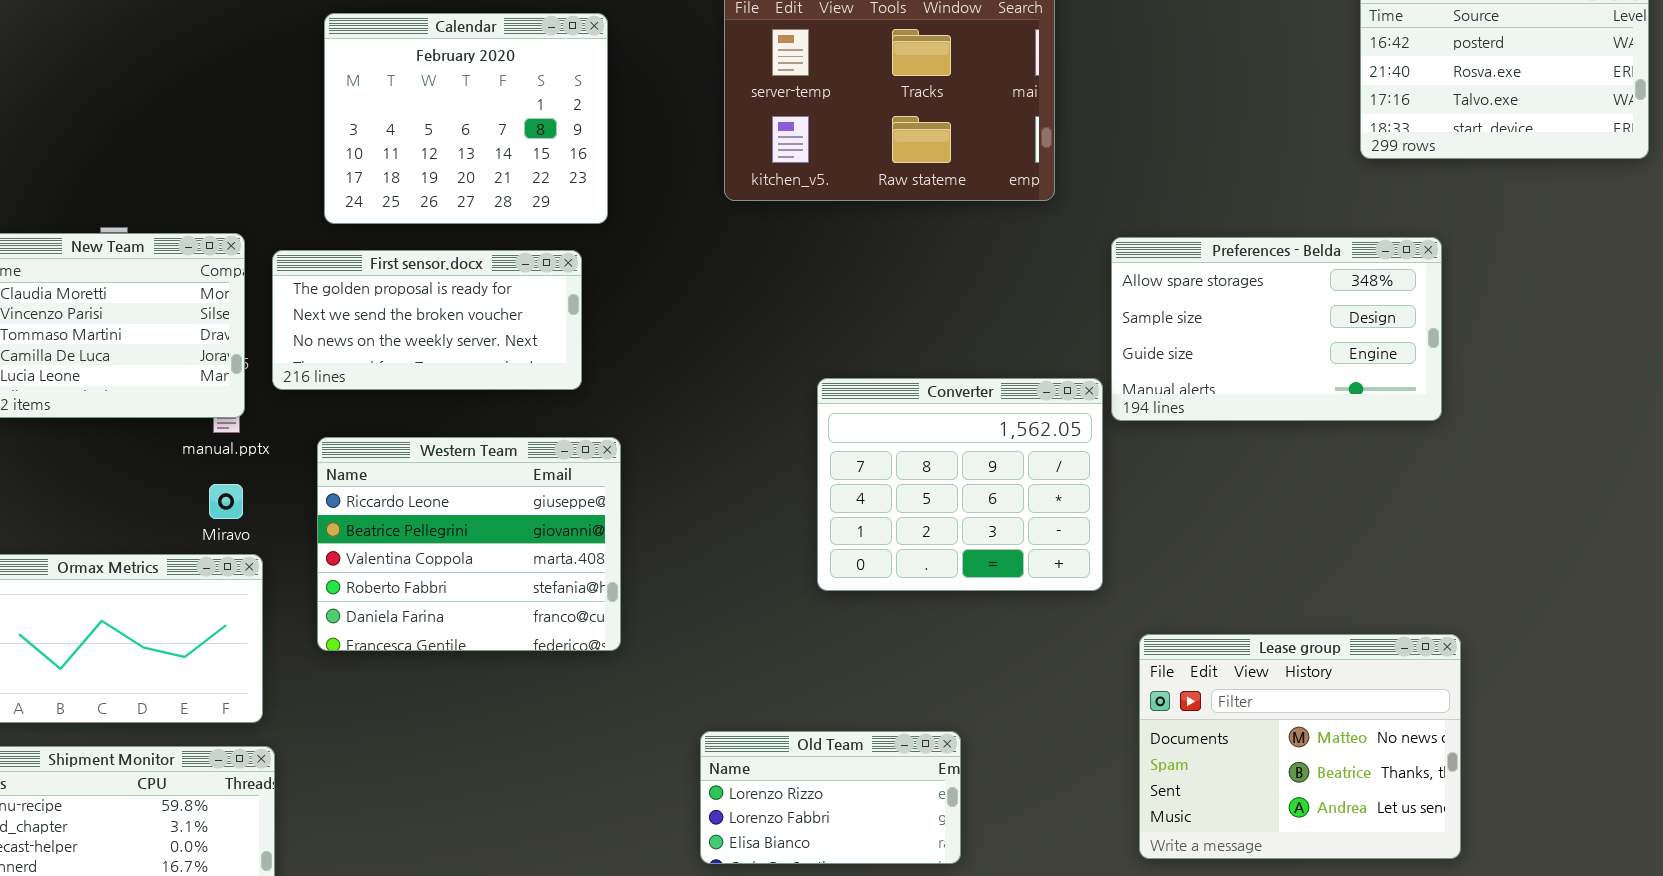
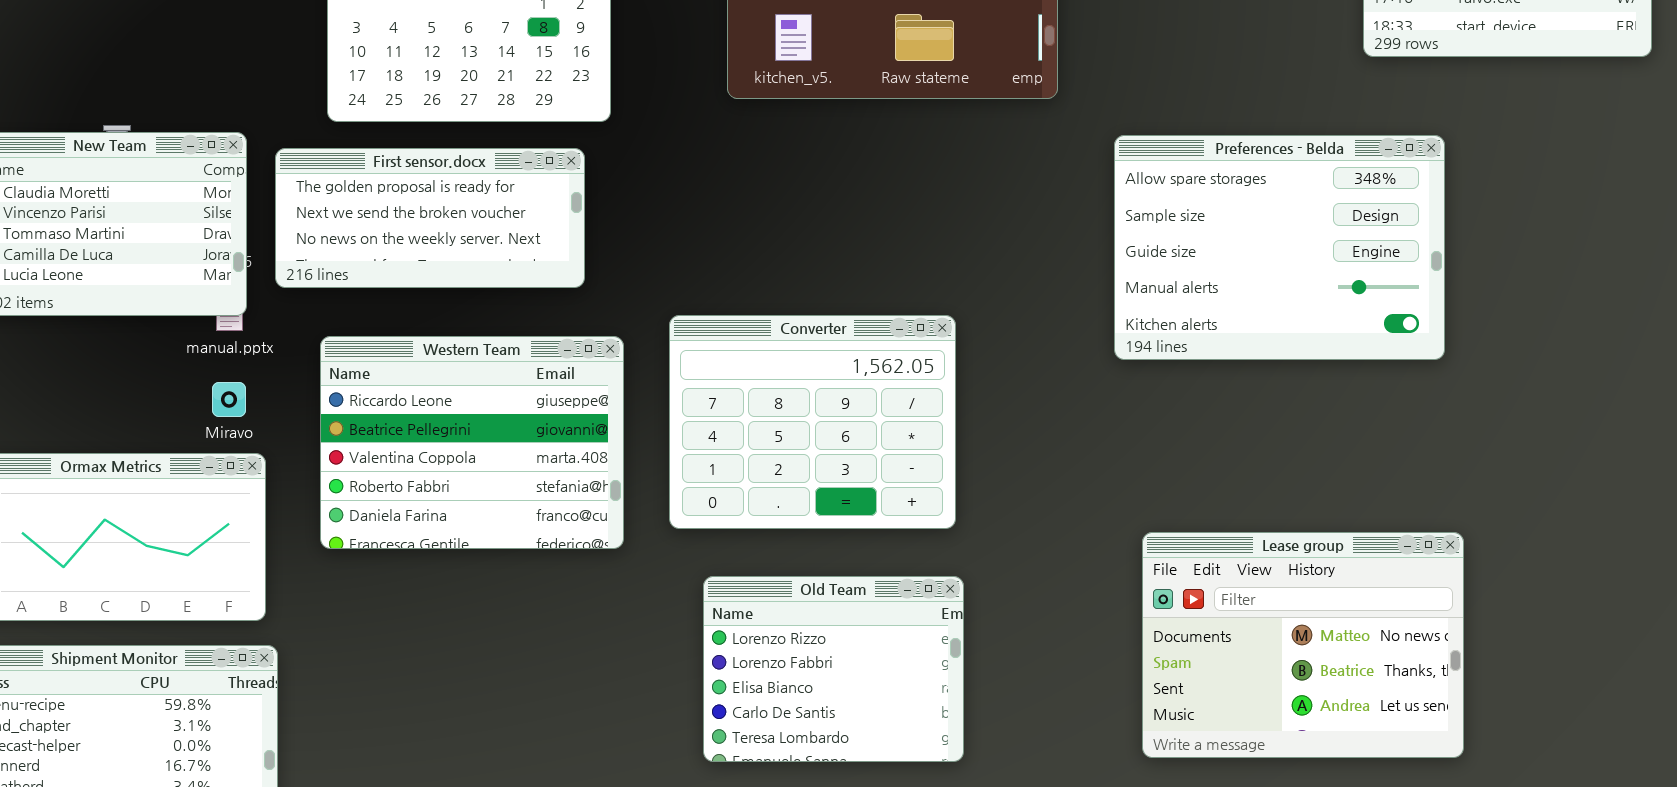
Preferences - Belda: [1111,237,1442,421] -> [1114,135,1445,360], resized
Converter: [817,378,1103,591] -> [669,315,956,529], moved
Old Team: [700,731,961,864] -> [703,576,964,762], resized

